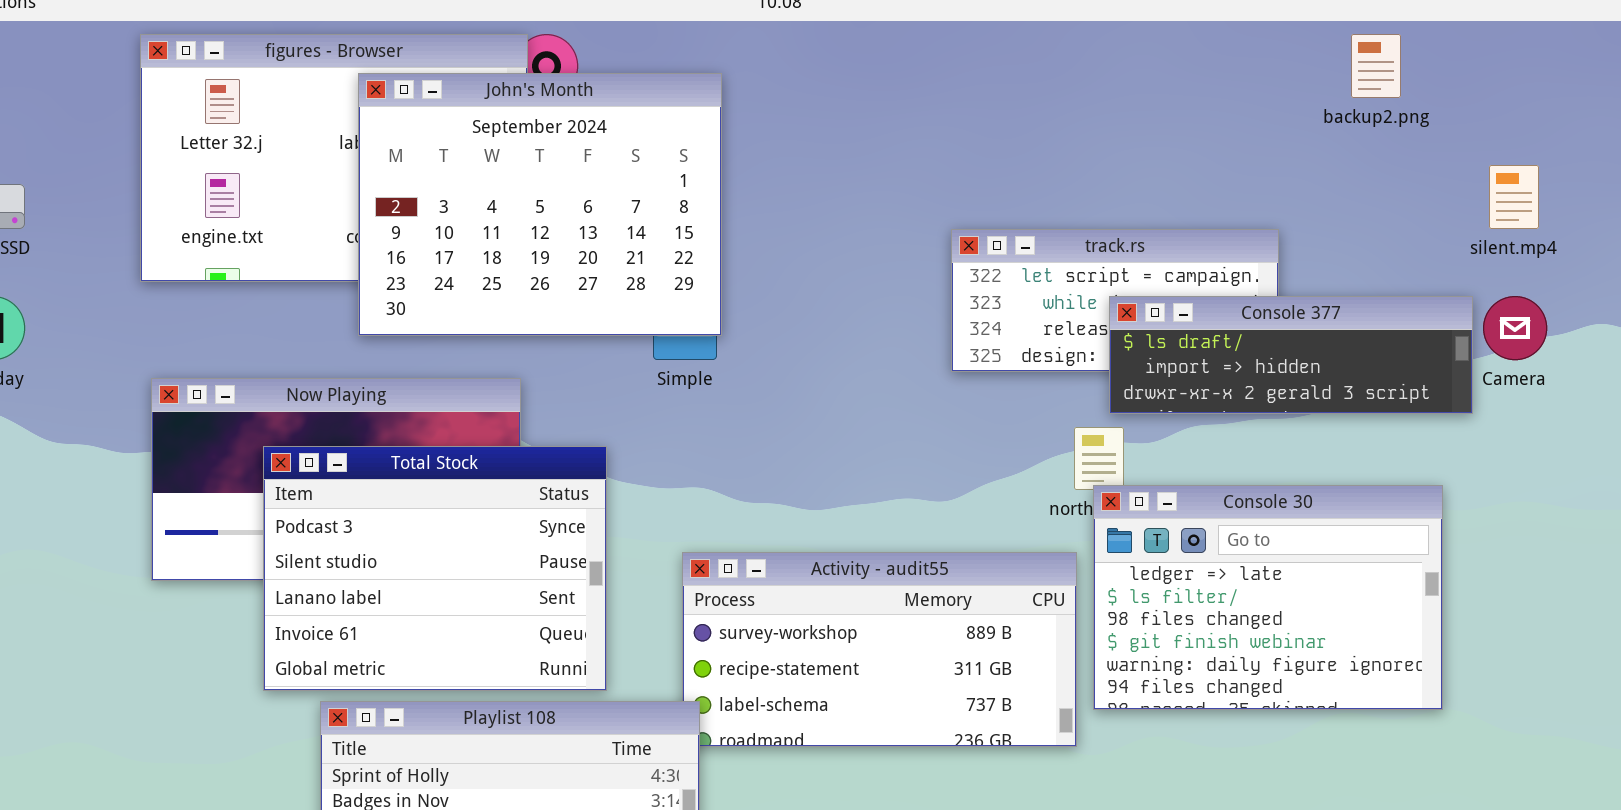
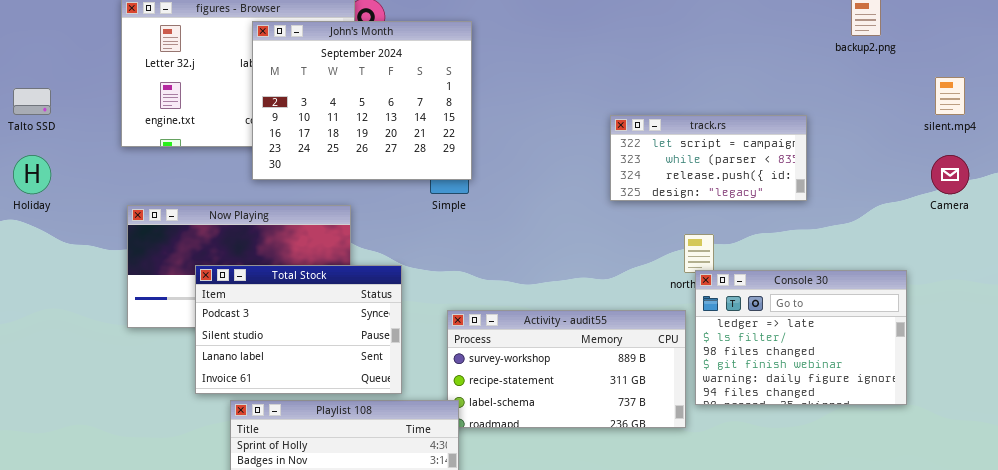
Console 377: [1109,296,1473,414] -> none, closed
Total Stock: [263,446,607,691] -> [195,265,402,394], resized

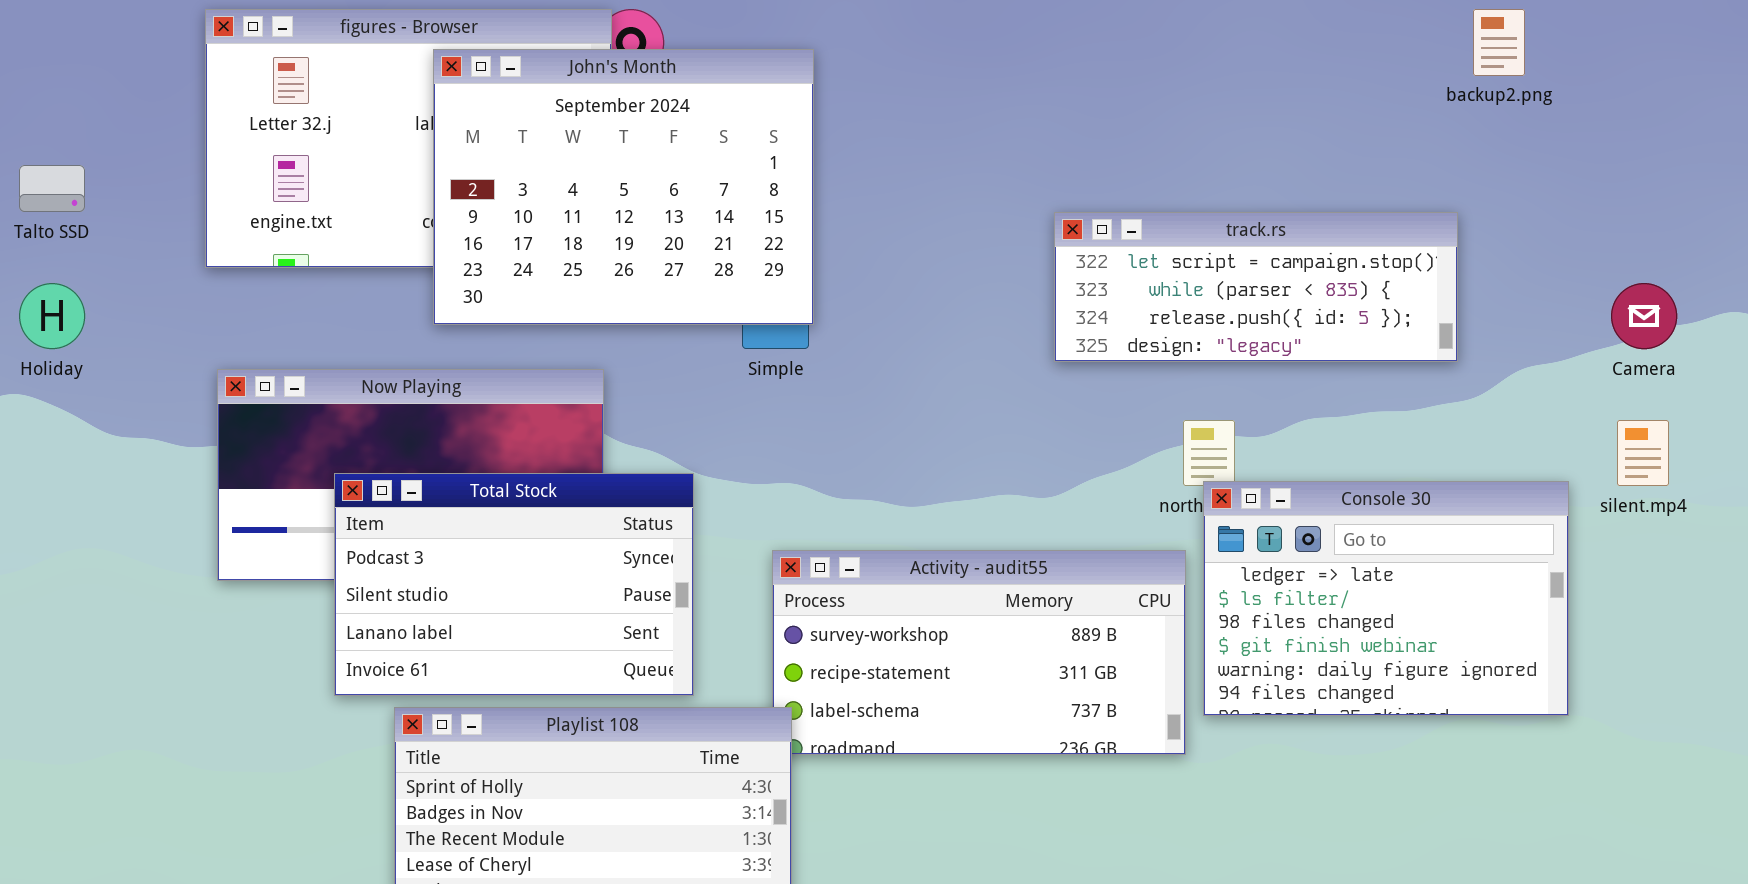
silent.mp4: [935,77,965,115] -> [1617,420,1669,486], moved
track.rs: [610,115,807,201] -> [1054,212,1458,362], resized

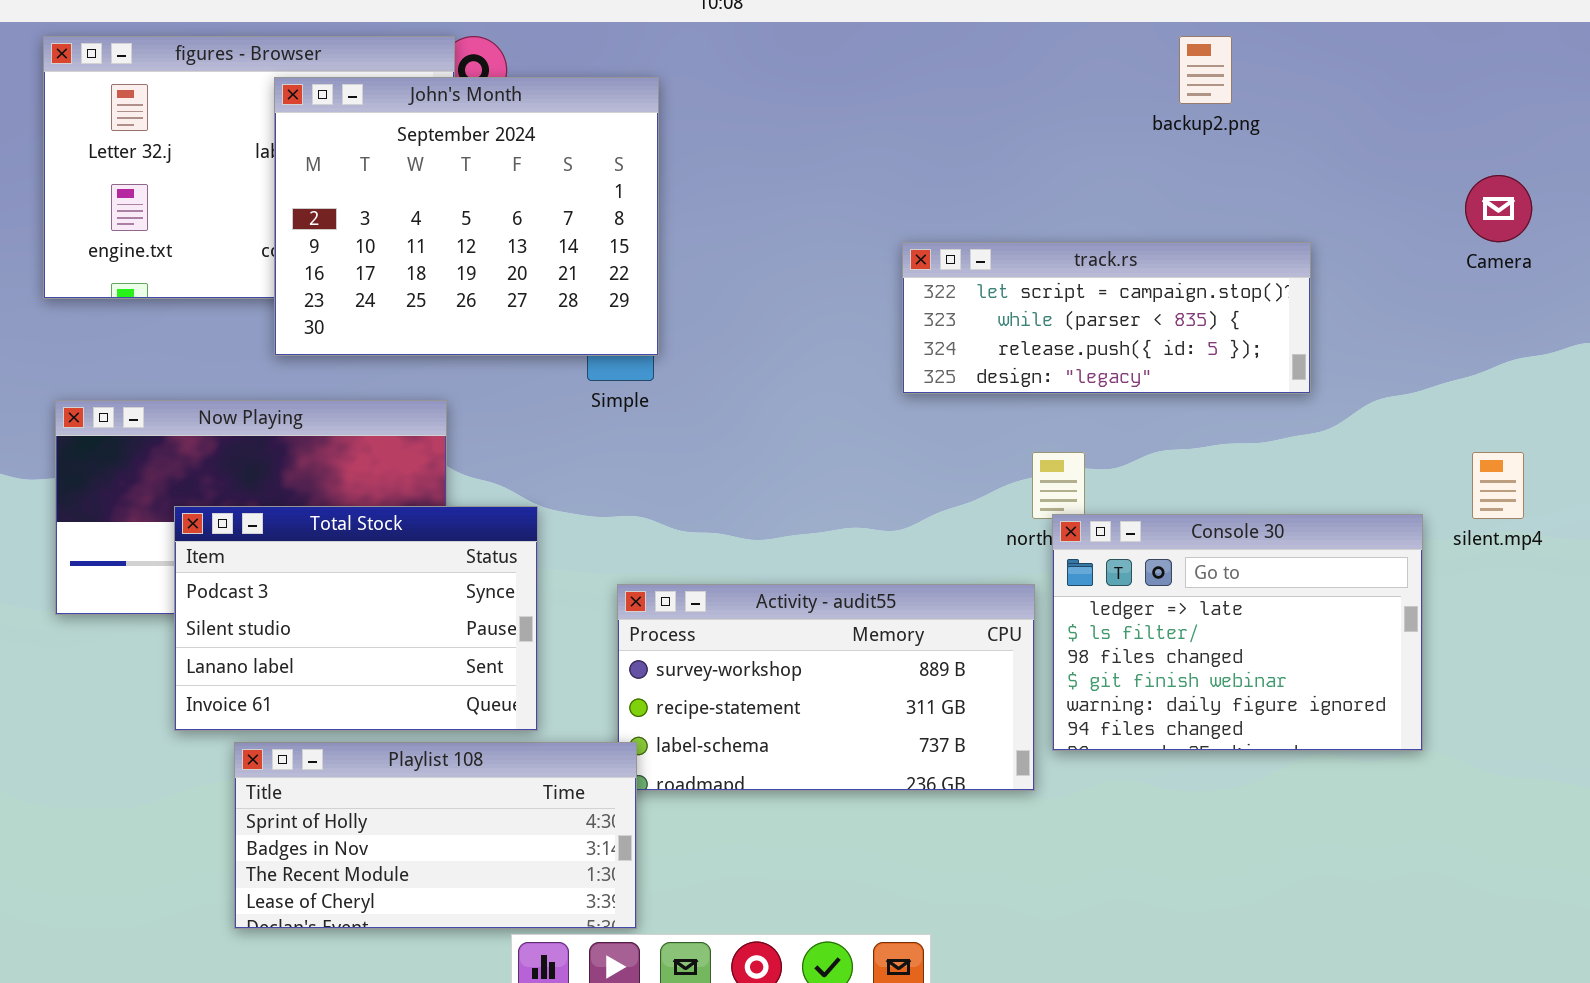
backup2.png: [1473,9,1525,76] -> [1179,36,1232,104], moved
Camera: [1611,283,1677,349] -> [1465,175,1532,242], moved

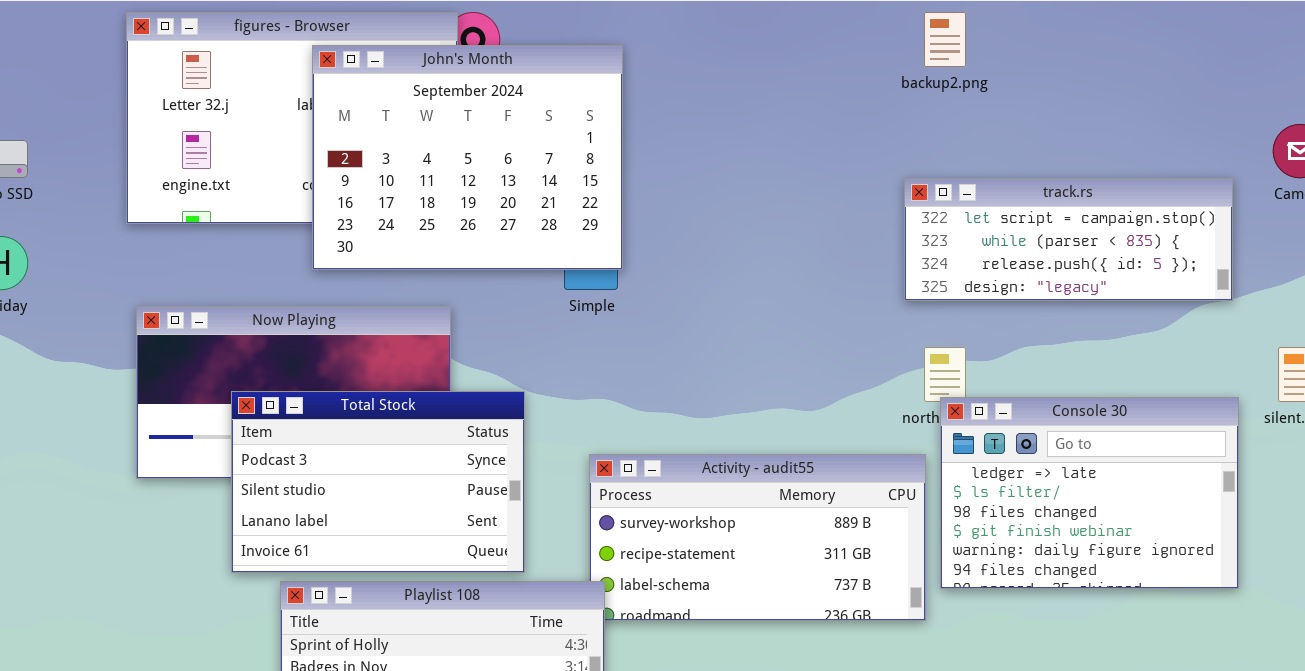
backup2.png: [1179,36,1232,104] -> [924,12,966,67], moved
track.rs: [902,242,1311,394] -> [904,178,1233,301], moved

